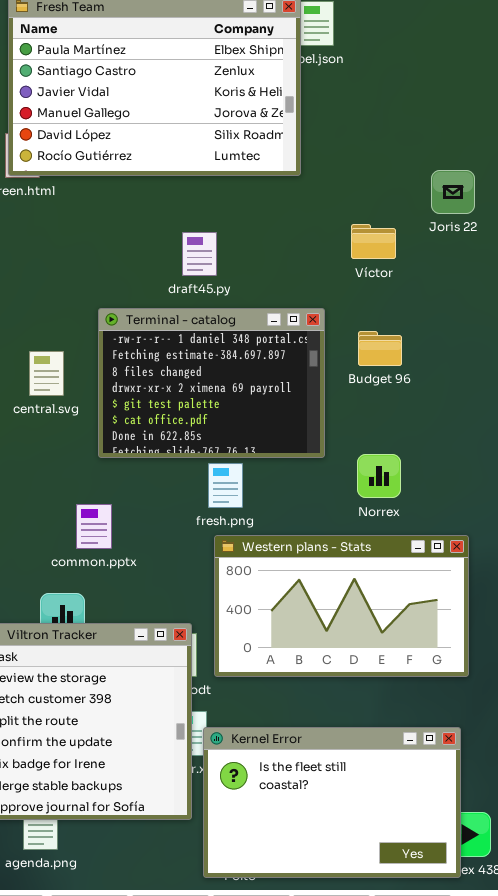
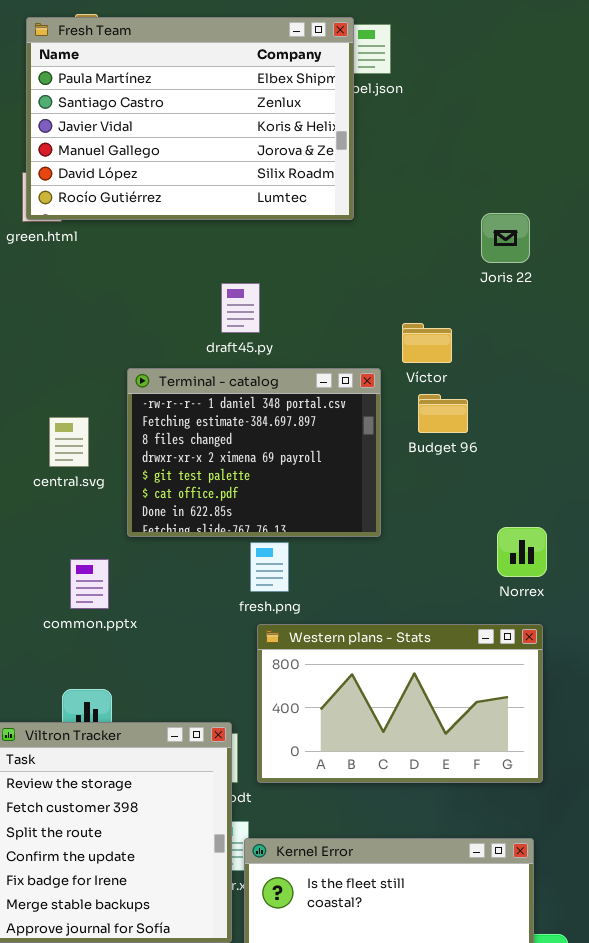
Joris 22: [431,170,475,214] -> [481,213,530,263], moved
Víctor: [351,224,396,259] -> [402,323,452,363], moved
Norrex: [357,454,401,498] -> [497,527,547,577], moved
common.pptx: [76,504,112,549] -> [70,559,109,609], moved

